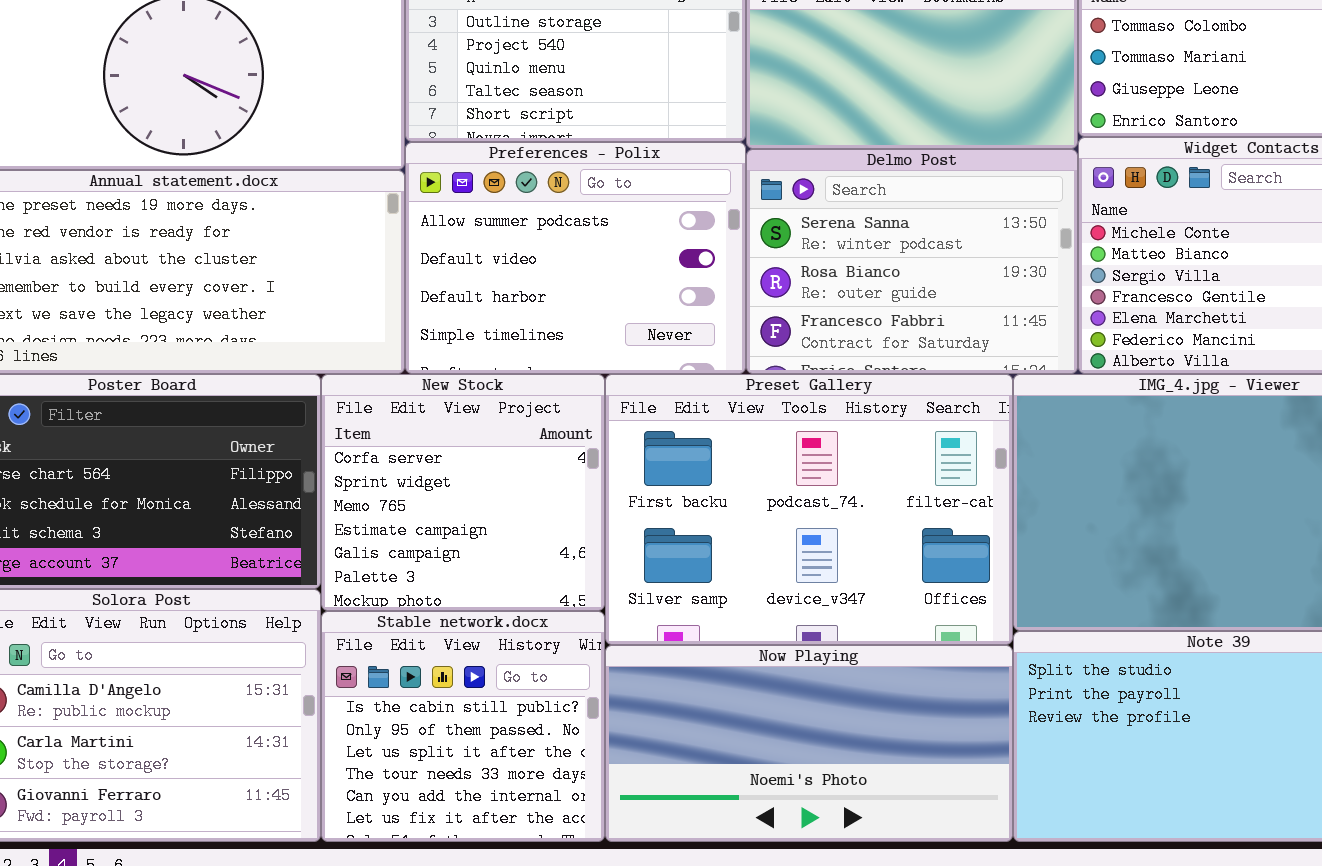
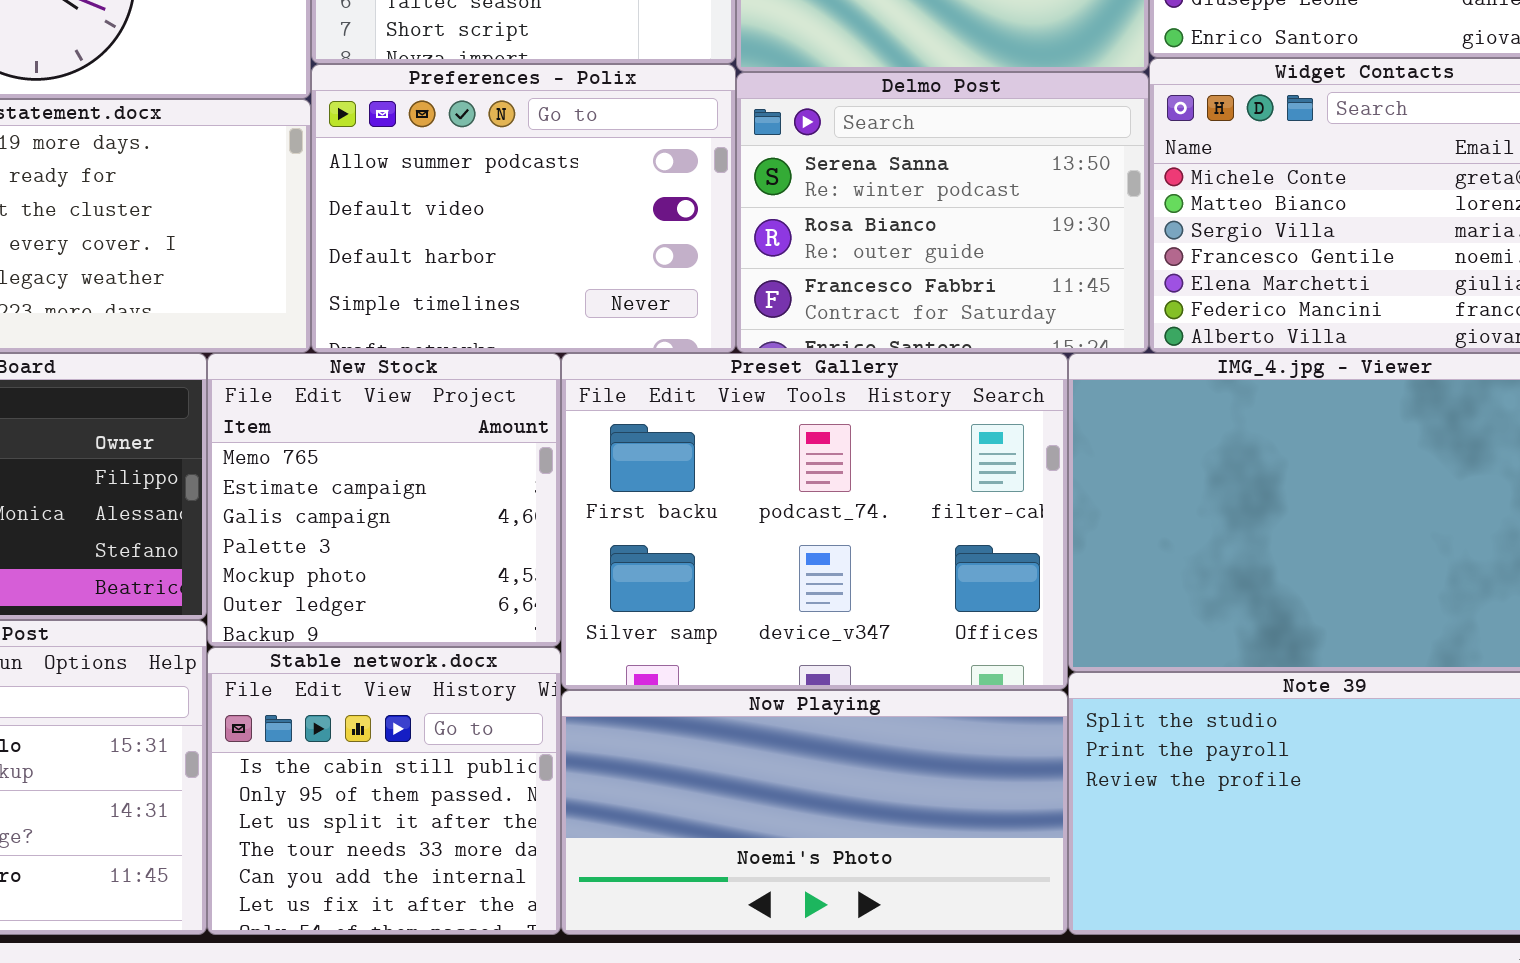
New Stock: [321,374,605,611] -> [207,353,561,647], scrolled down 2 rows

